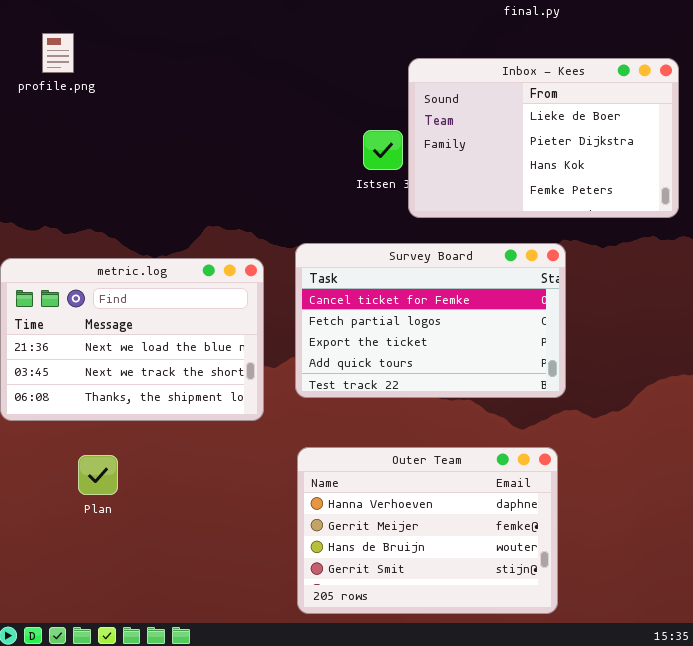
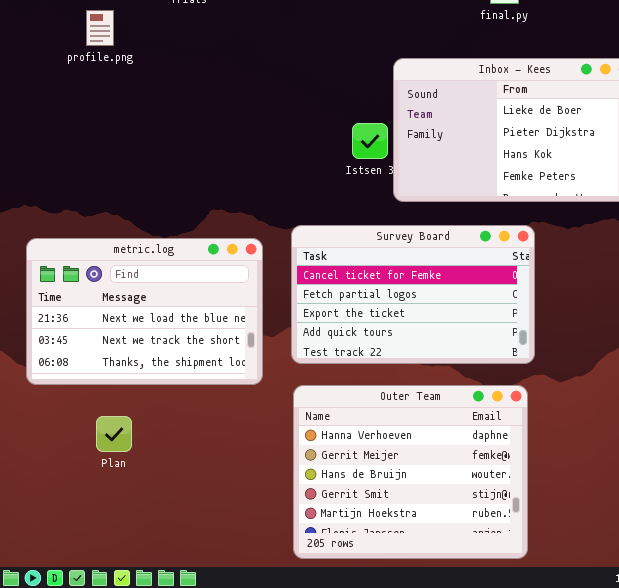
profile.png: [42,33,74,73] -> [86,10,114,46], moved
Outer Team: [297,447,558,614] -> [293,385,528,559], resized

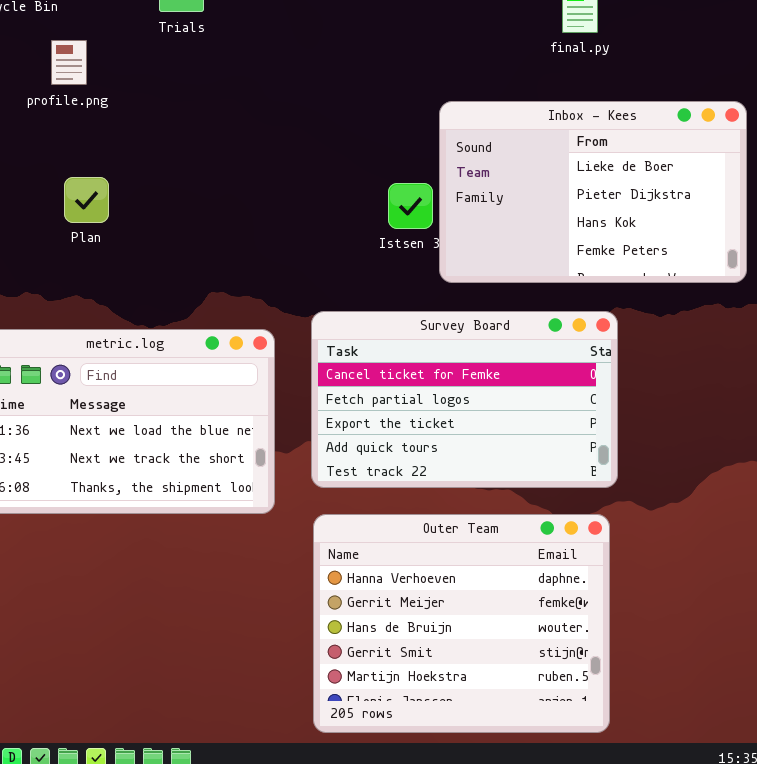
Plan: [96,416,132,452] -> [64,177,109,223], moved

